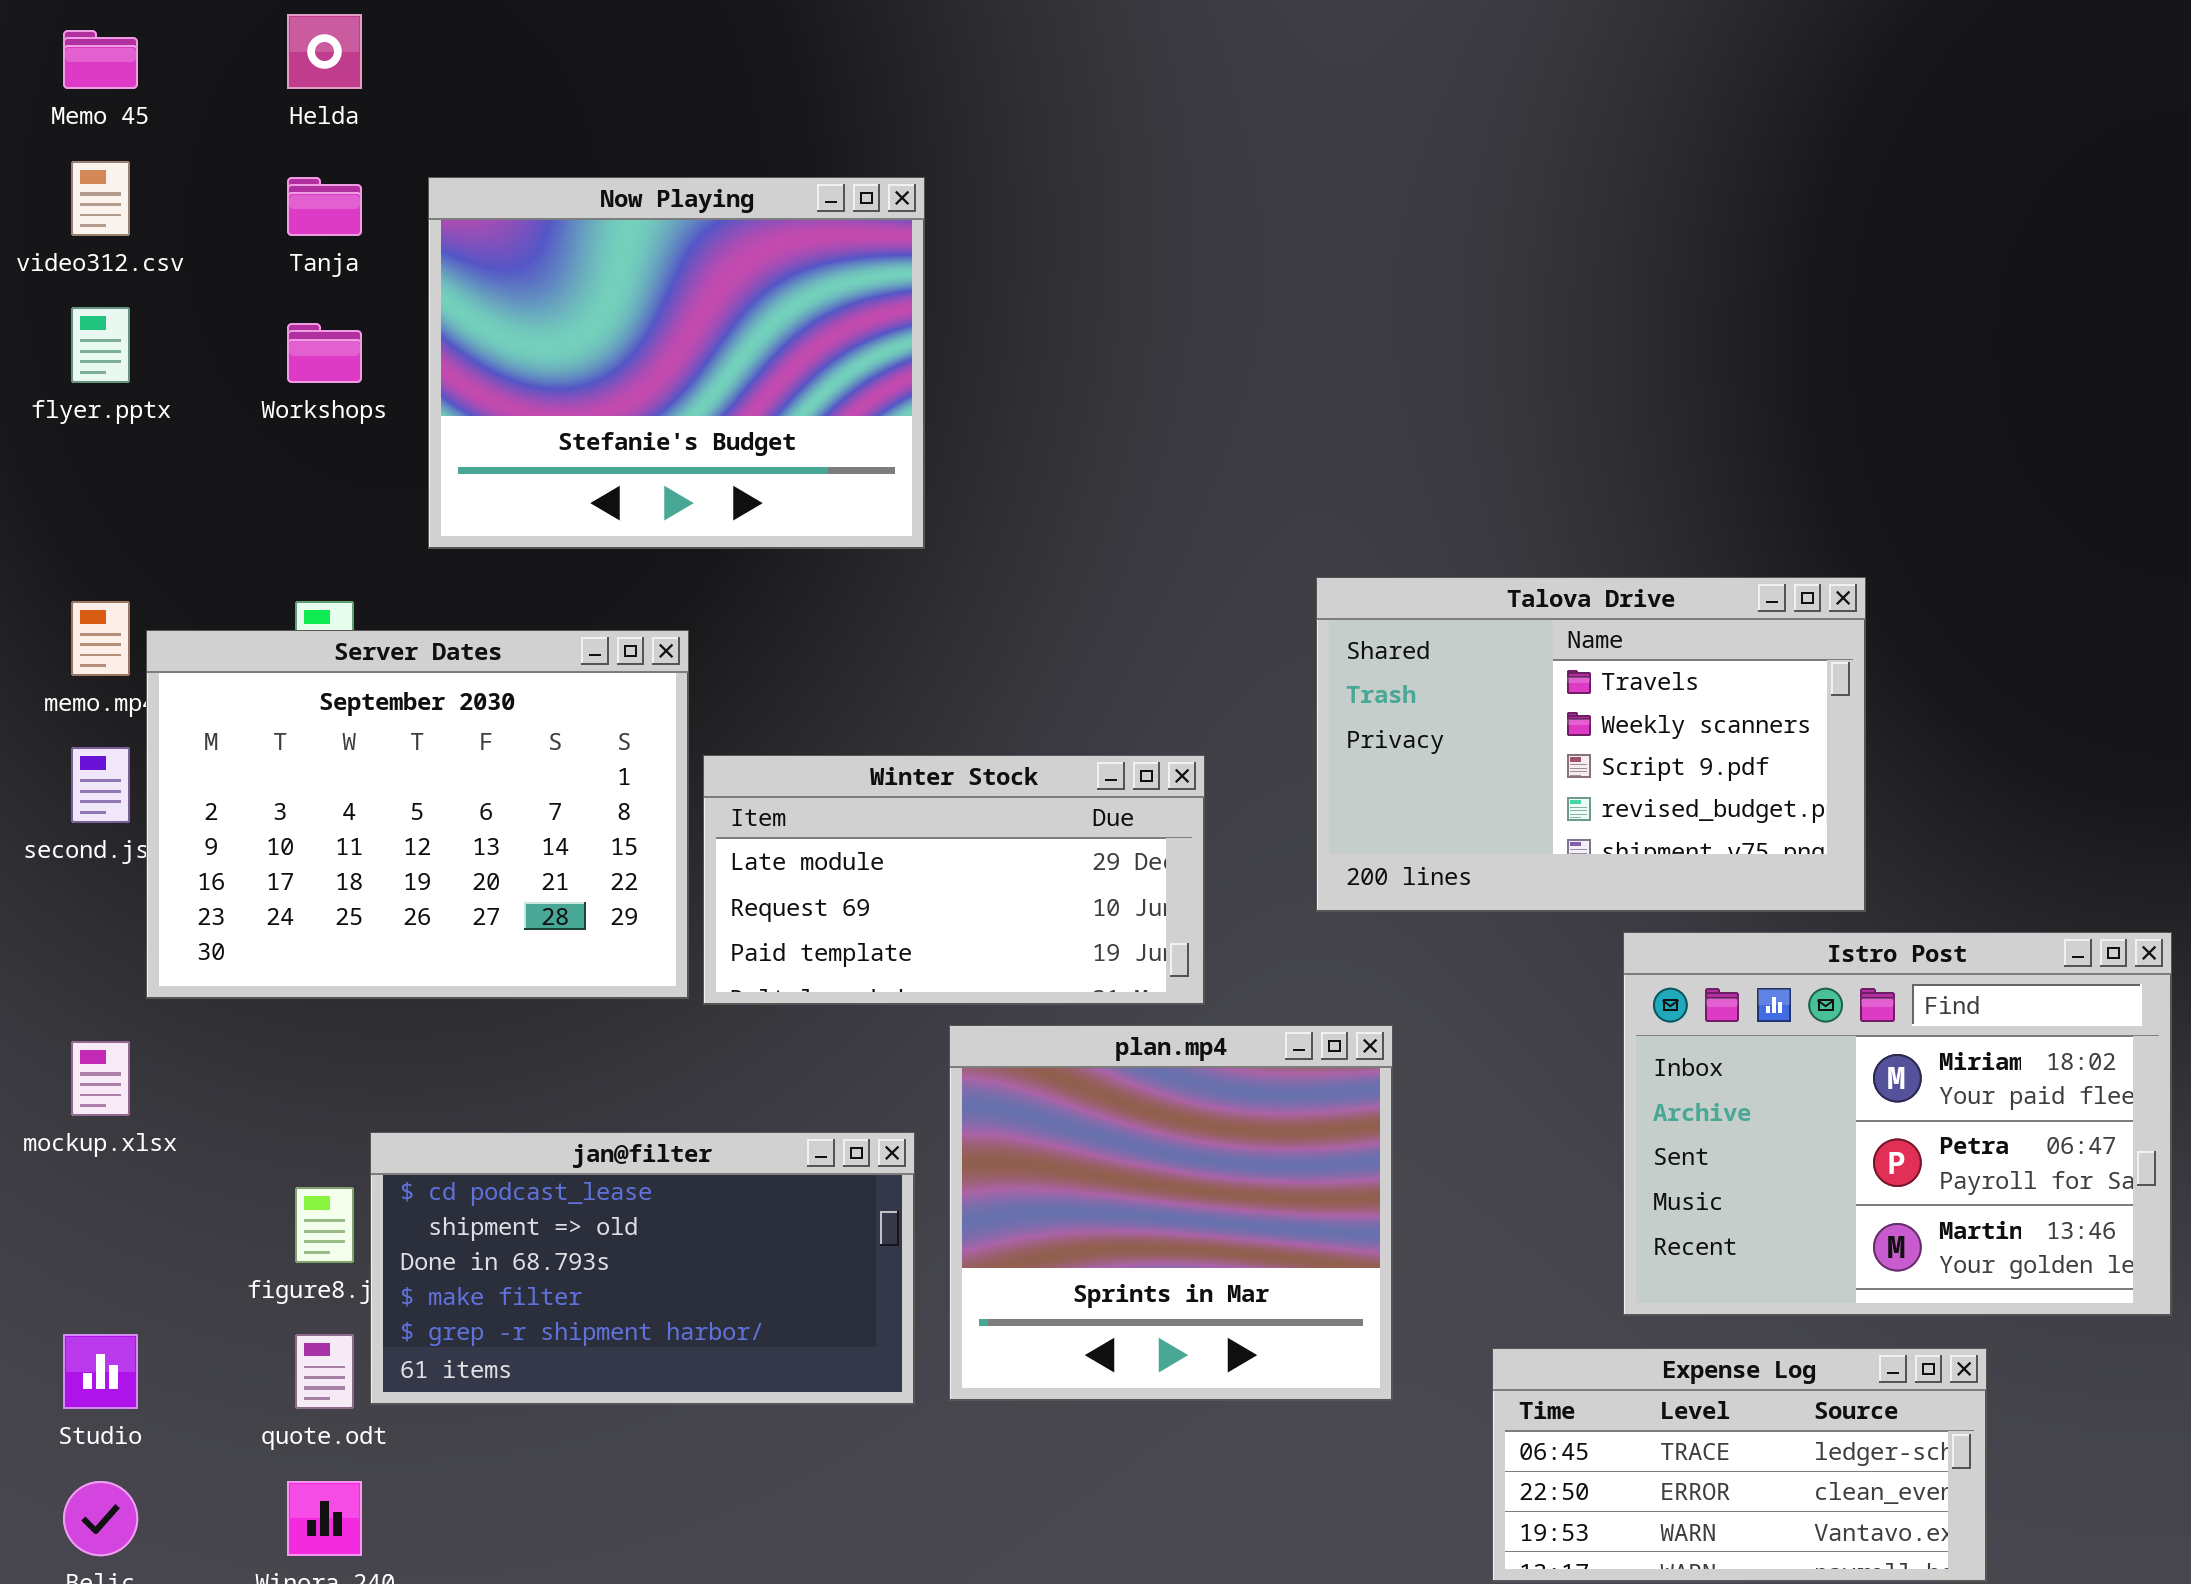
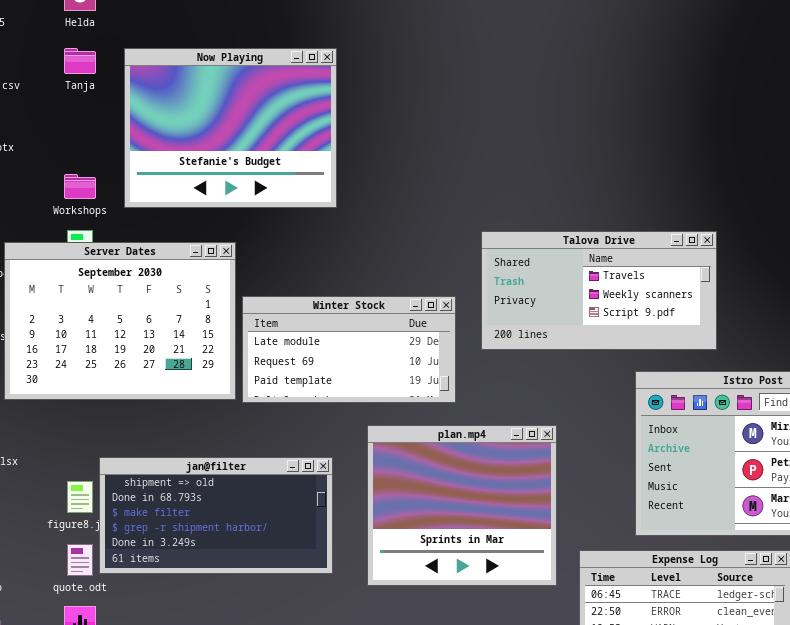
Workshops: [287,323,362,383] -> [64,174,96,199], moved
Talova Drive: [1316,577,1866,912] -> [481,231,717,350], moved, resized
plan.mp4: [949,1025,1393,1401] -> [367,425,557,586], moved
jan@filter: [370,1132,915,1405] -> [99,457,333,574], scrolled down 1 row

